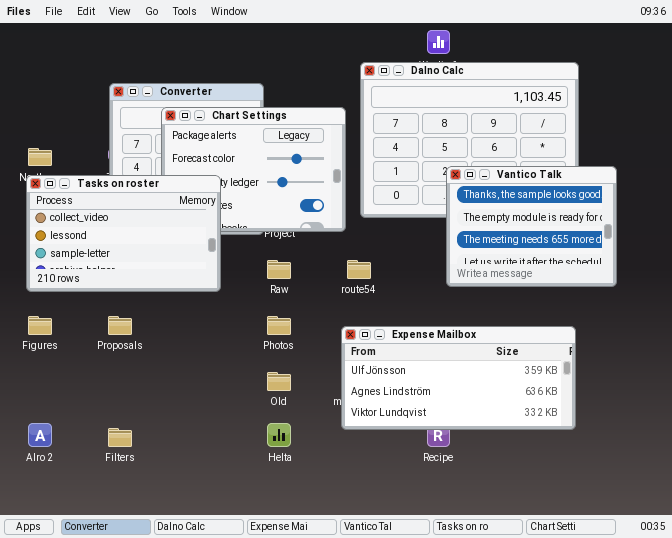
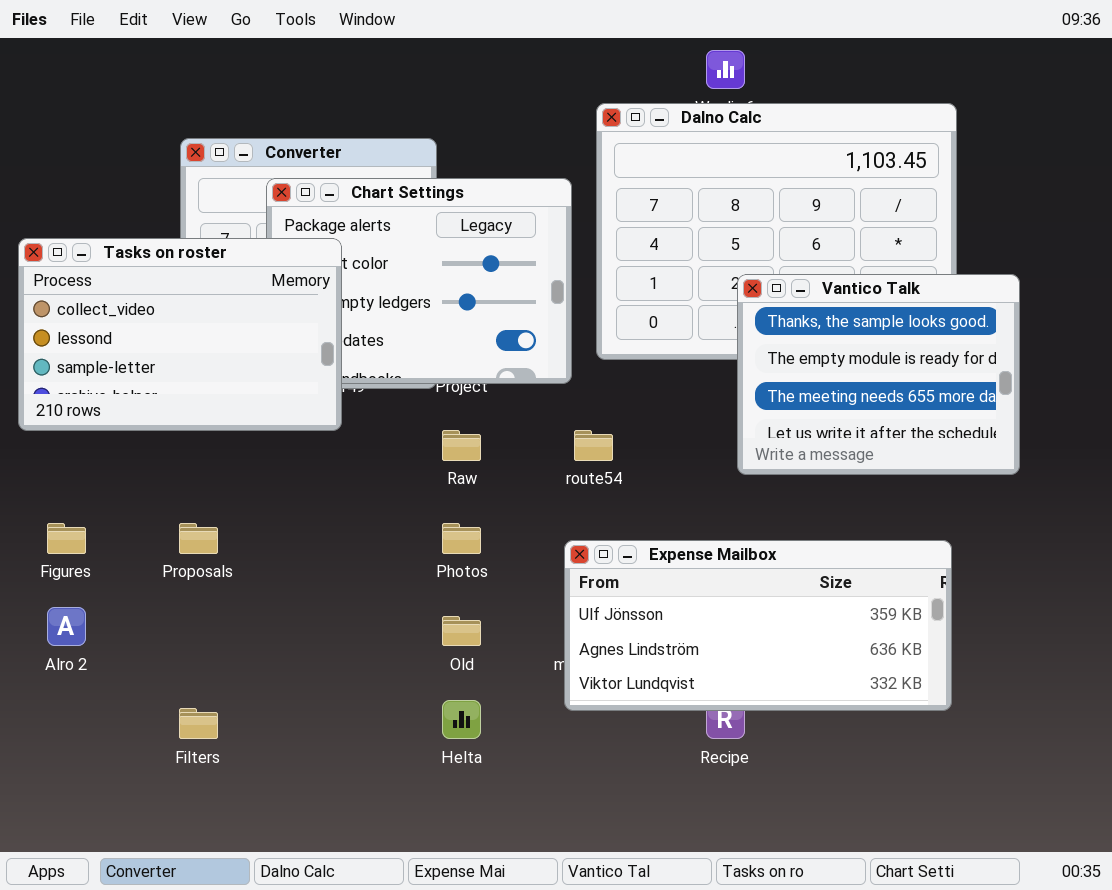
Tasks on roster: [26,175,221,292] -> [18,238,342,431], moved
Alro 2: [28,423,52,447] -> [47,607,86,646], moved

